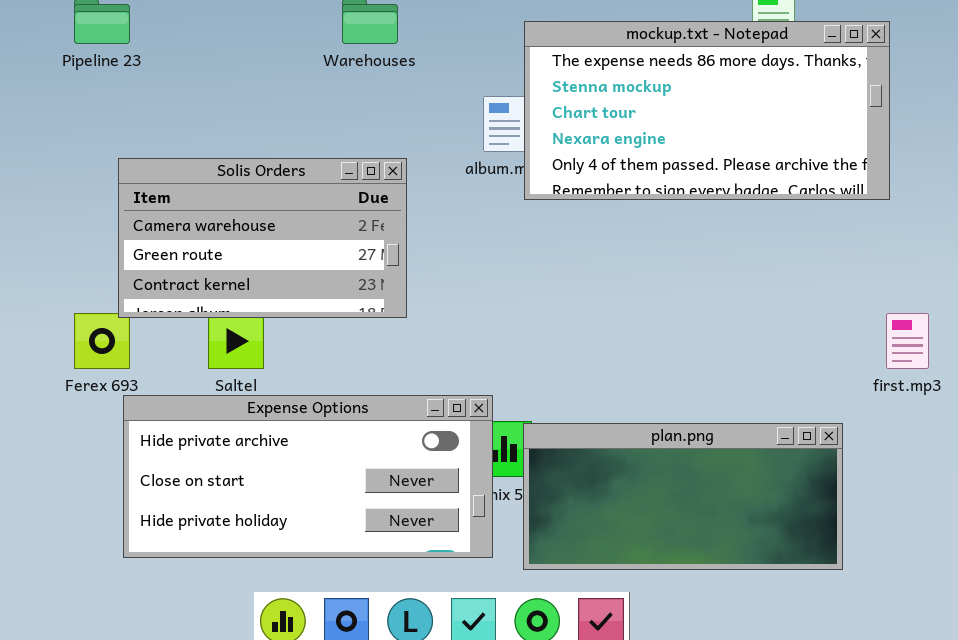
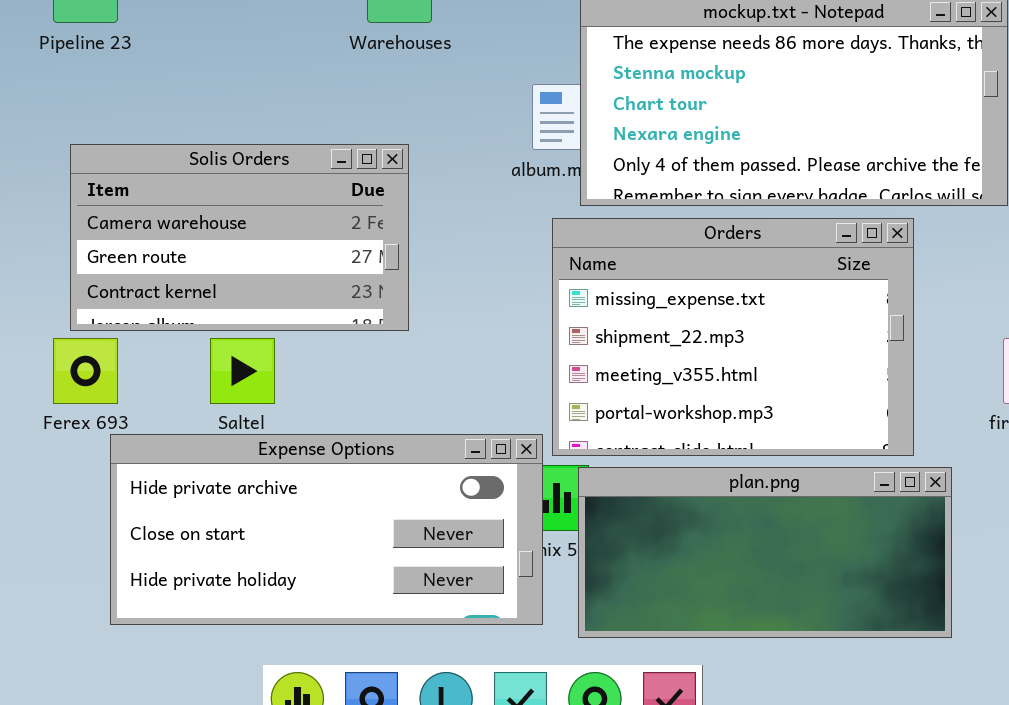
Solis Orders: [118,158,407,318] -> [70,144,409,331], moved
Orders: none -> [552,218,914,456], opened

